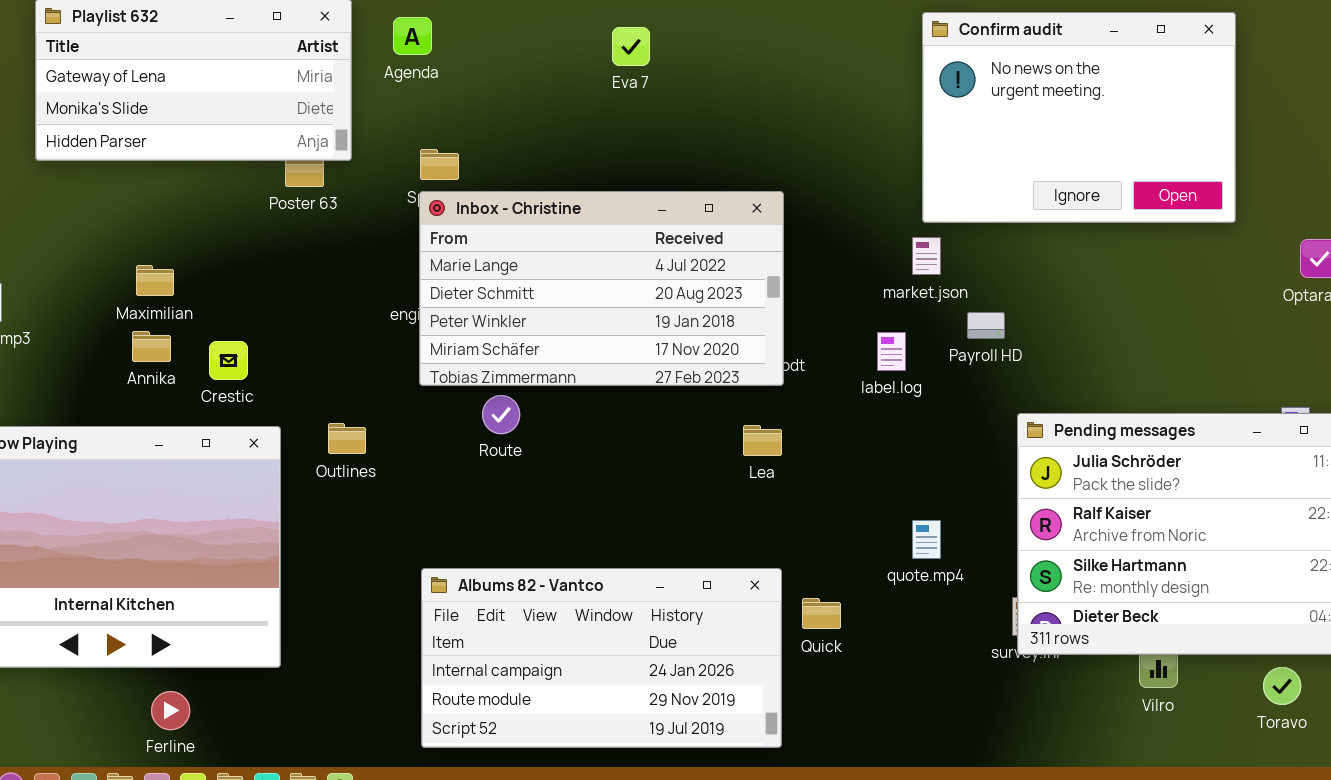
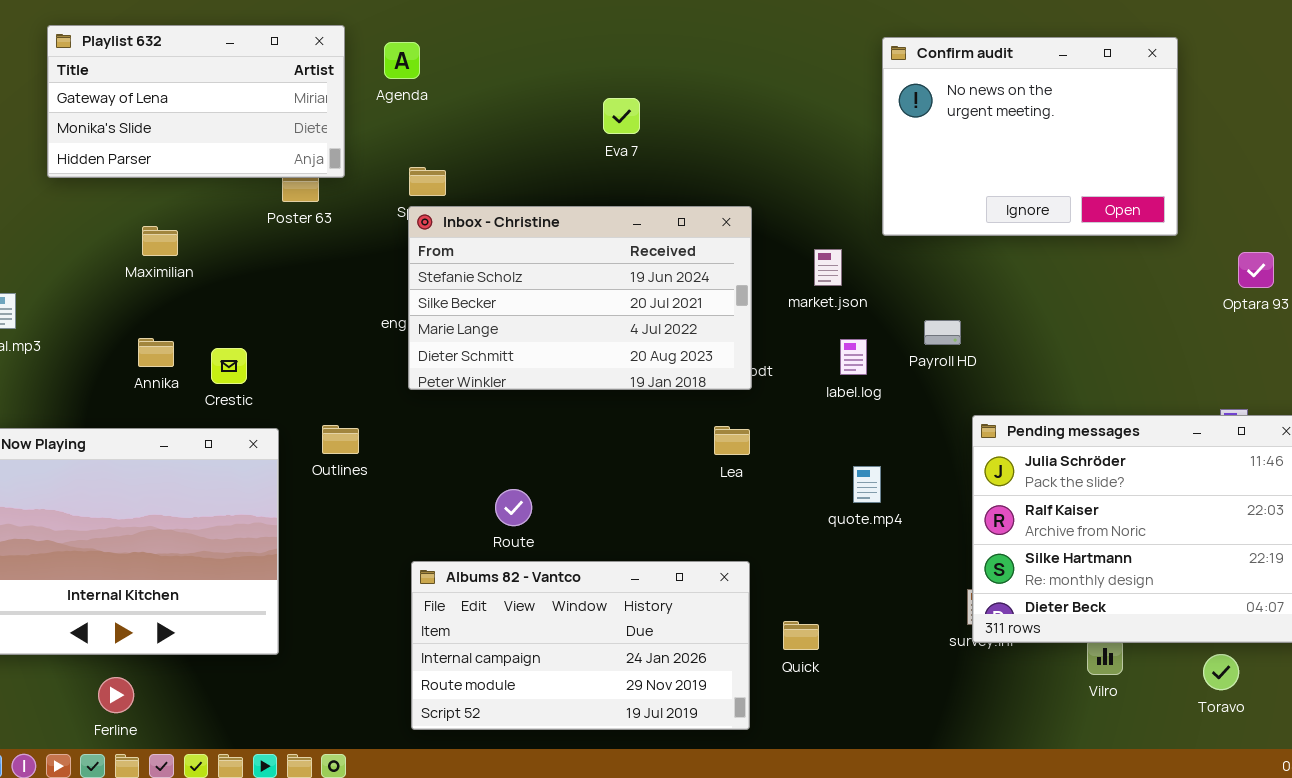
Eva 7: [612,27,650,66] -> [603,98,640,134], moved
Inbox - Christine: [419,191,784,386] -> [408,206,752,390], scrolled up 2 rows
market.json: [912,237,941,275] -> [814,249,842,286], moved
Maximilian: [136,265,174,296] -> [142,226,178,256], moved
Route: [482,395,520,434] -> [495,489,532,526], moved
quote.mp4: [912,520,941,559] -> [853,466,881,503], moved
Quick: [802,598,841,629] -> [783,621,819,650], moved
Ferline: [151,691,190,730] -> [98,677,134,713], moved

